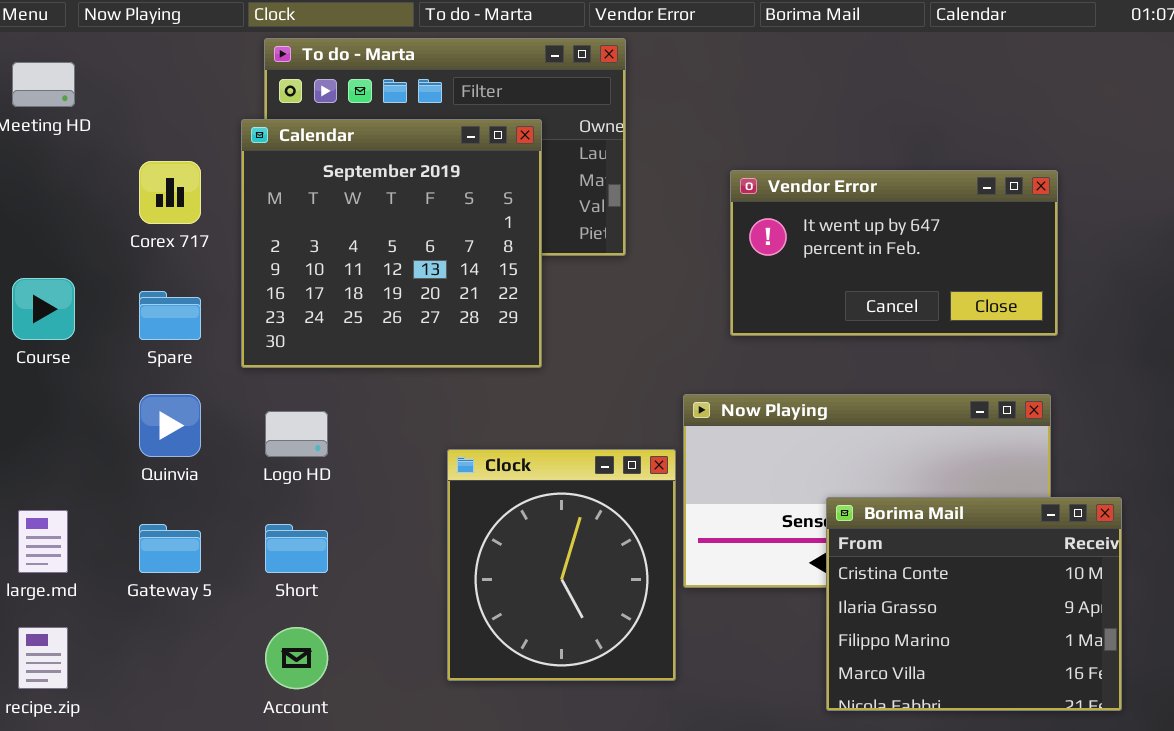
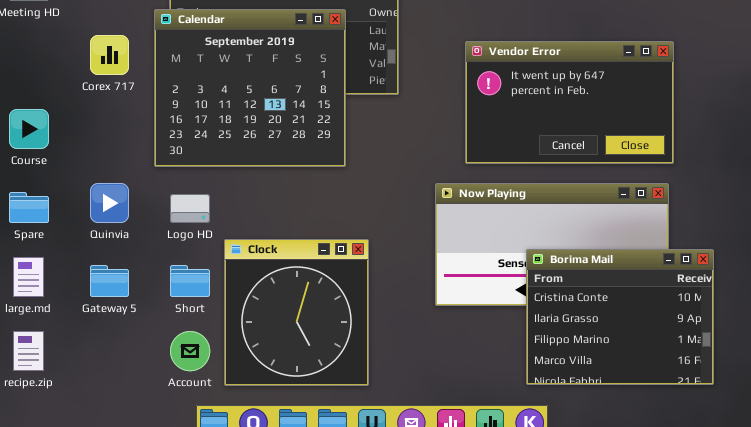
Vendor Error: [730,170,1058,336] -> [465,41,674,164], resized
Spare: [139,291,201,340] -> [9,192,49,223], moved
Clock: [447,449,676,681] -> [224,239,369,386], moved

